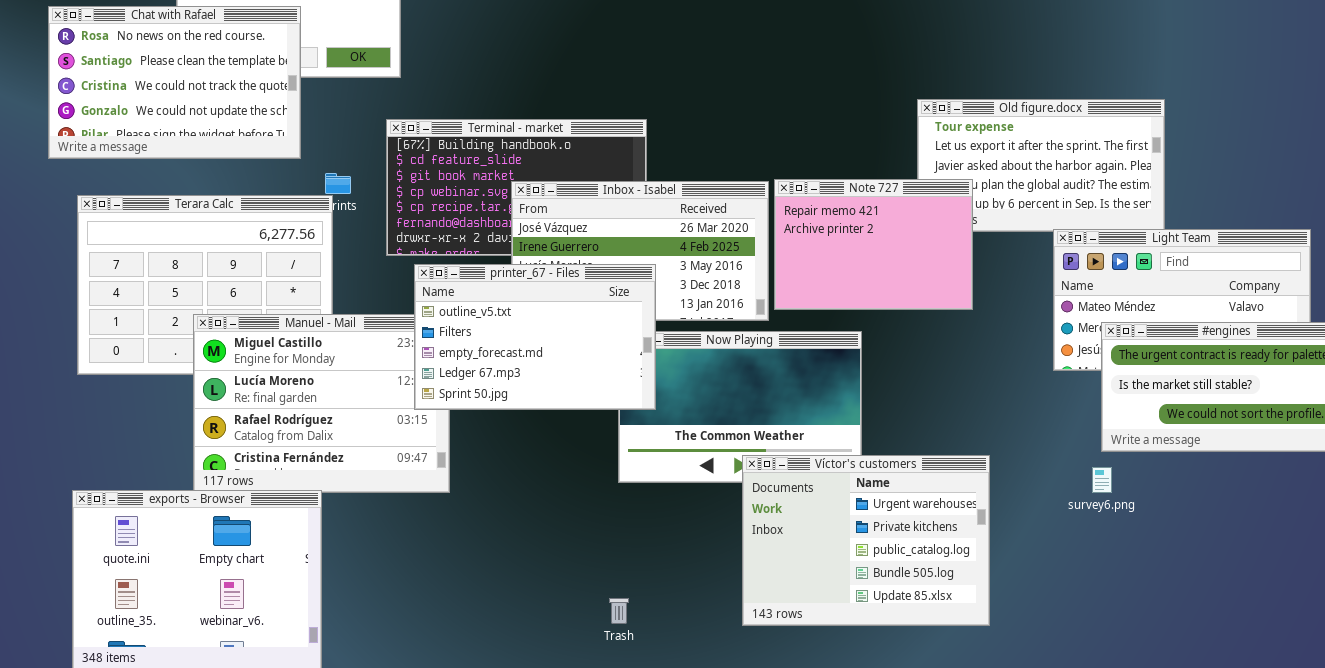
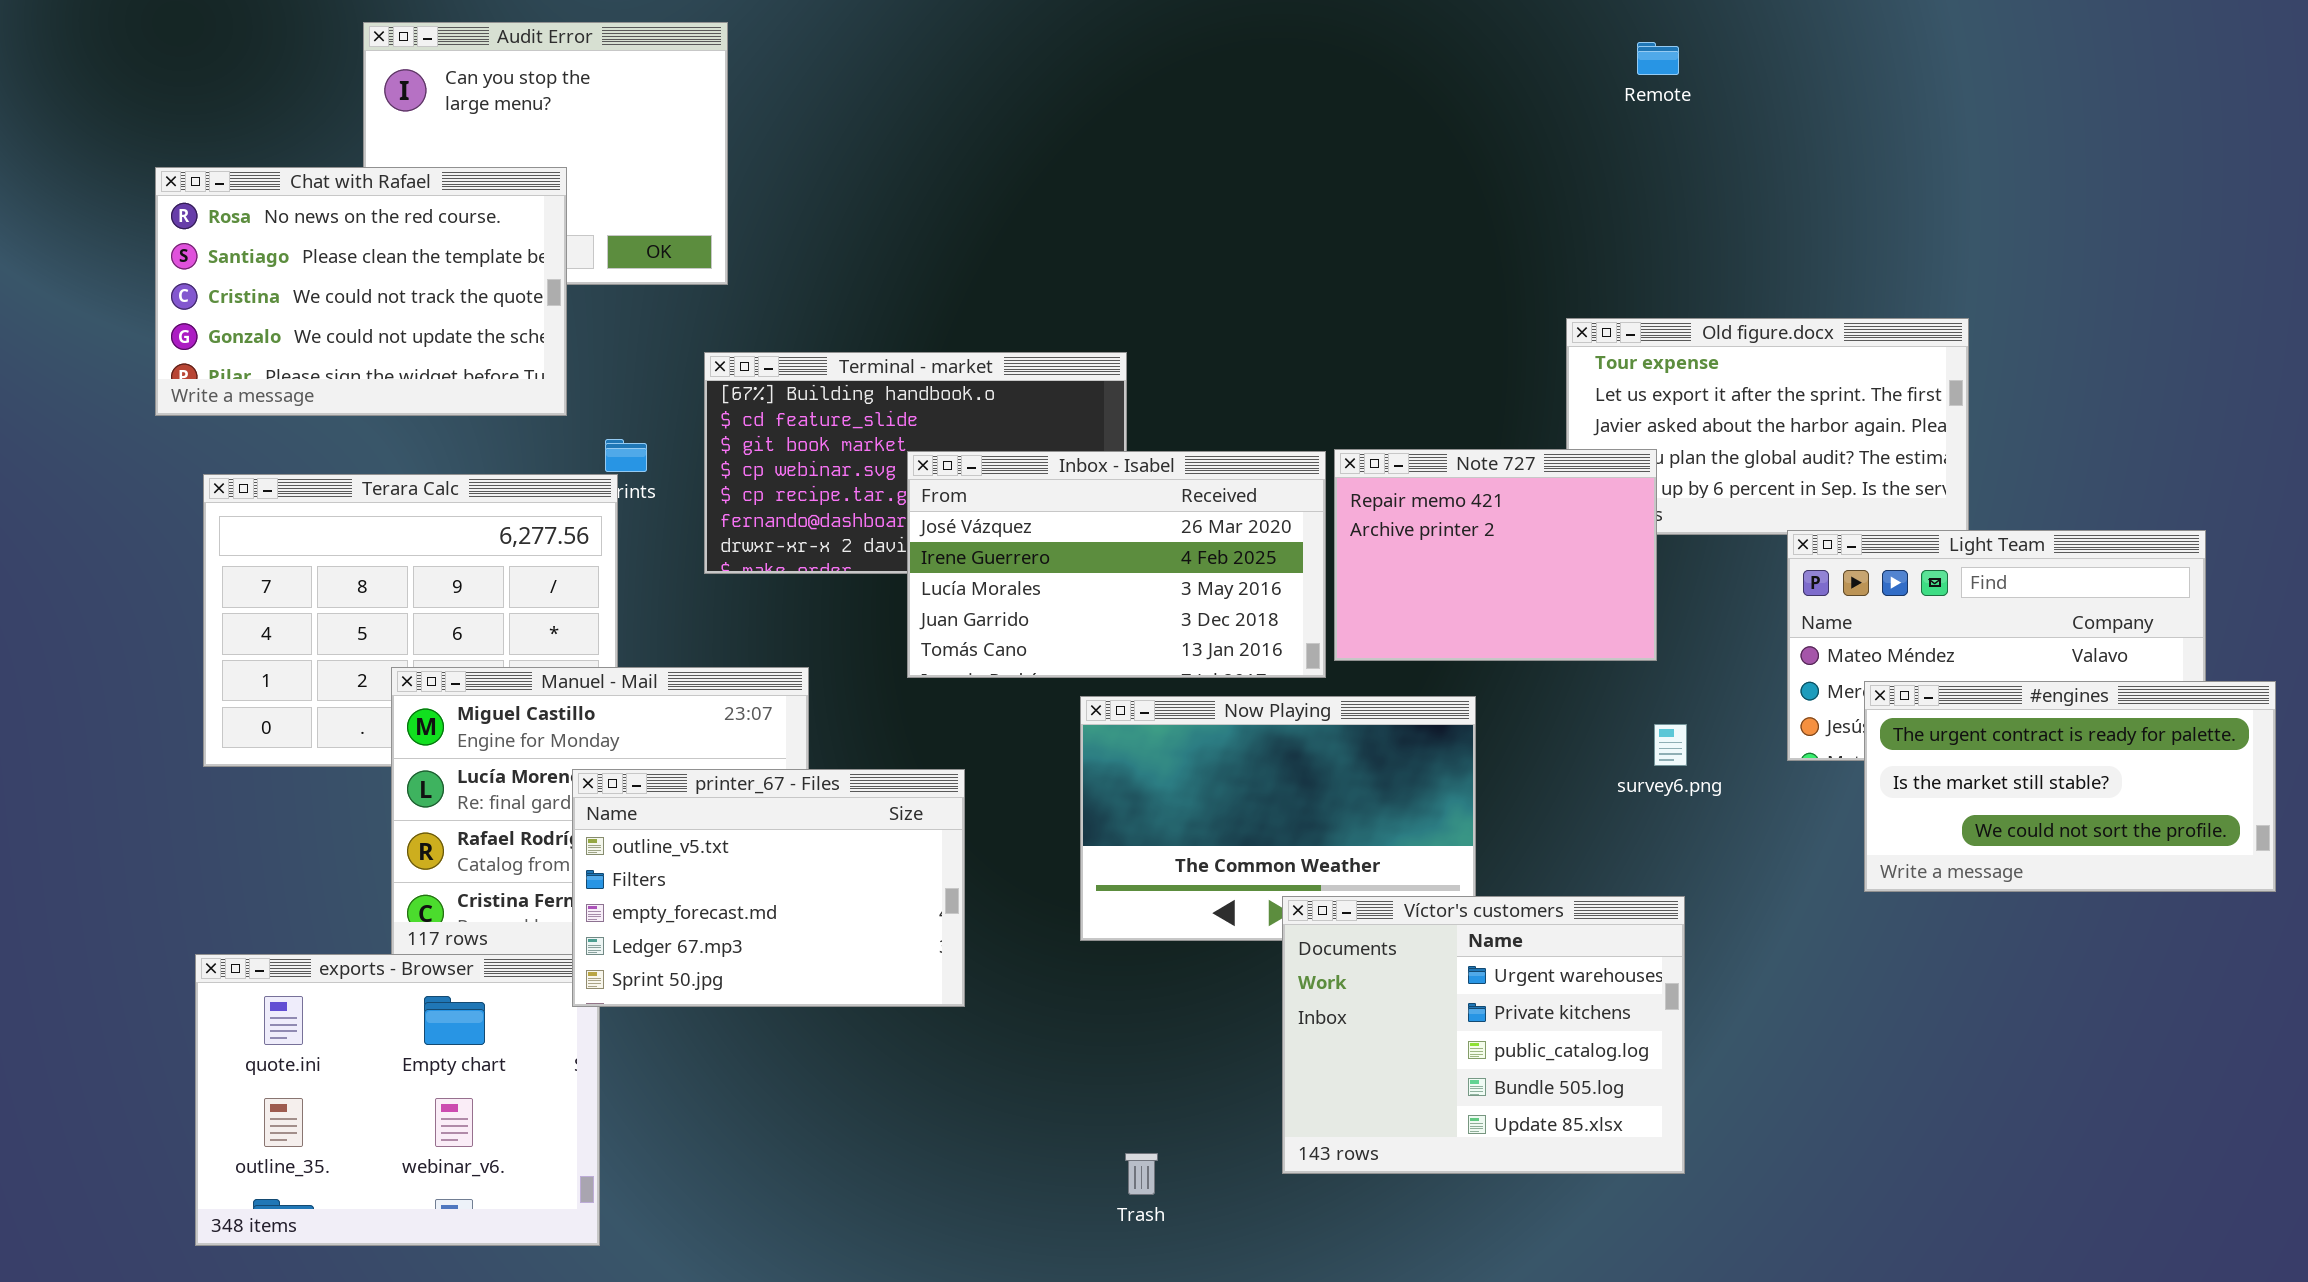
printer_67 - Files: [414,264,656,410] -> [572,769,965,1007], moved
survey6.png: [1092,467,1112,493] -> [1654,724,1687,766], moved
Trash: [609,598,629,624] -> [1125,1153,1158,1195], moved

